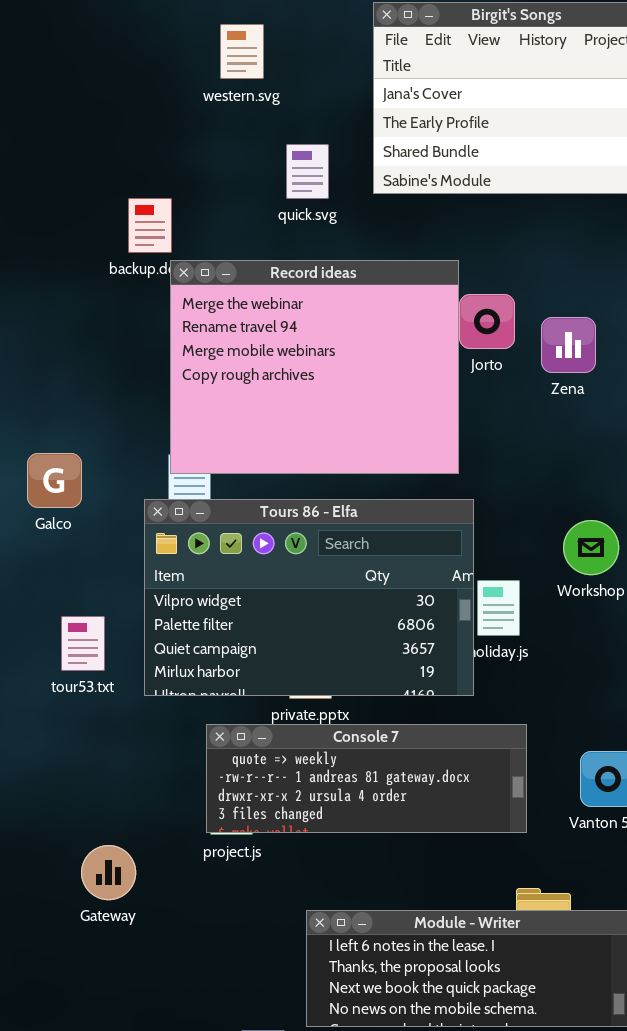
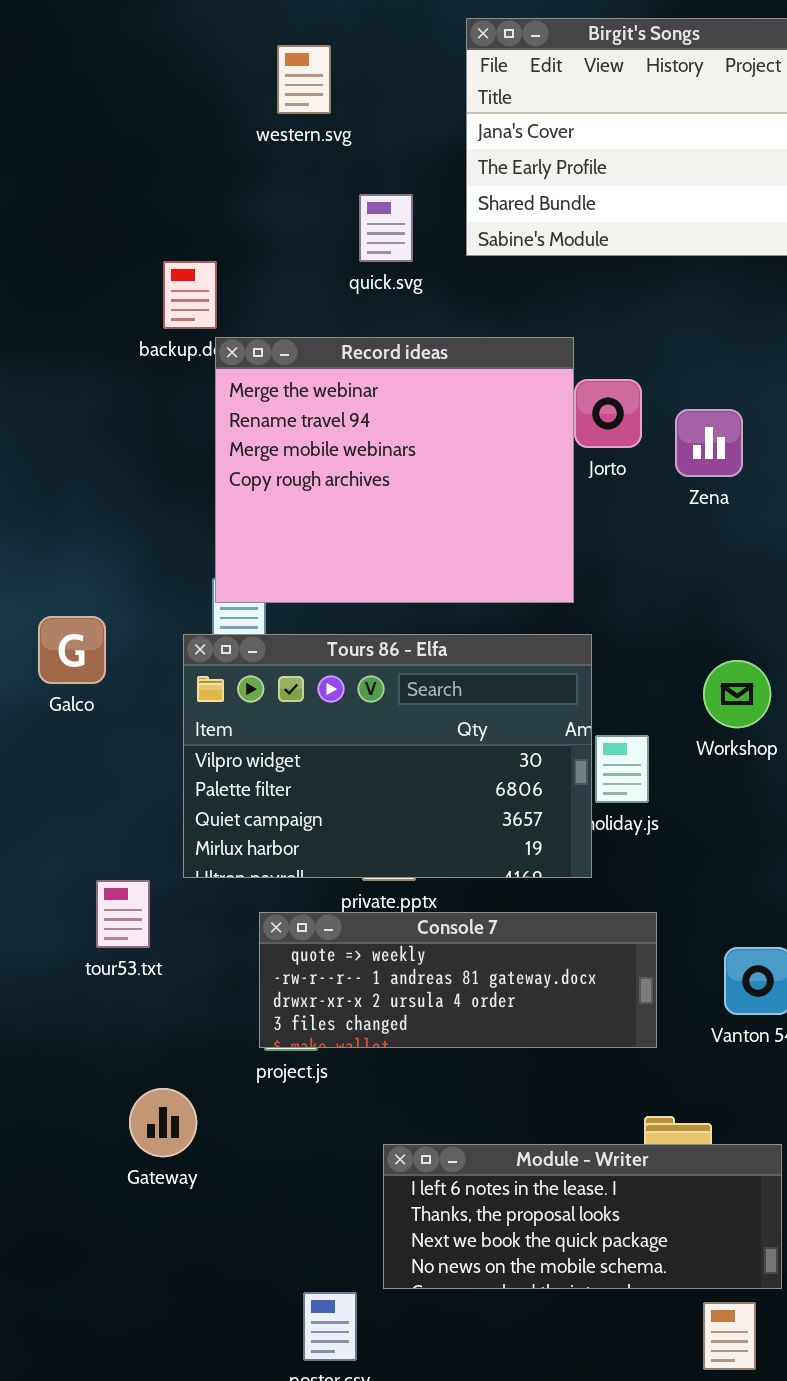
Galco: [27,453,82,508] -> [38,616,106,684], moved
tour53.txt: [61,616,105,671] -> [96,880,150,948], moved
Gateway: [81,845,136,900] -> [129,1088,197,1157], moved

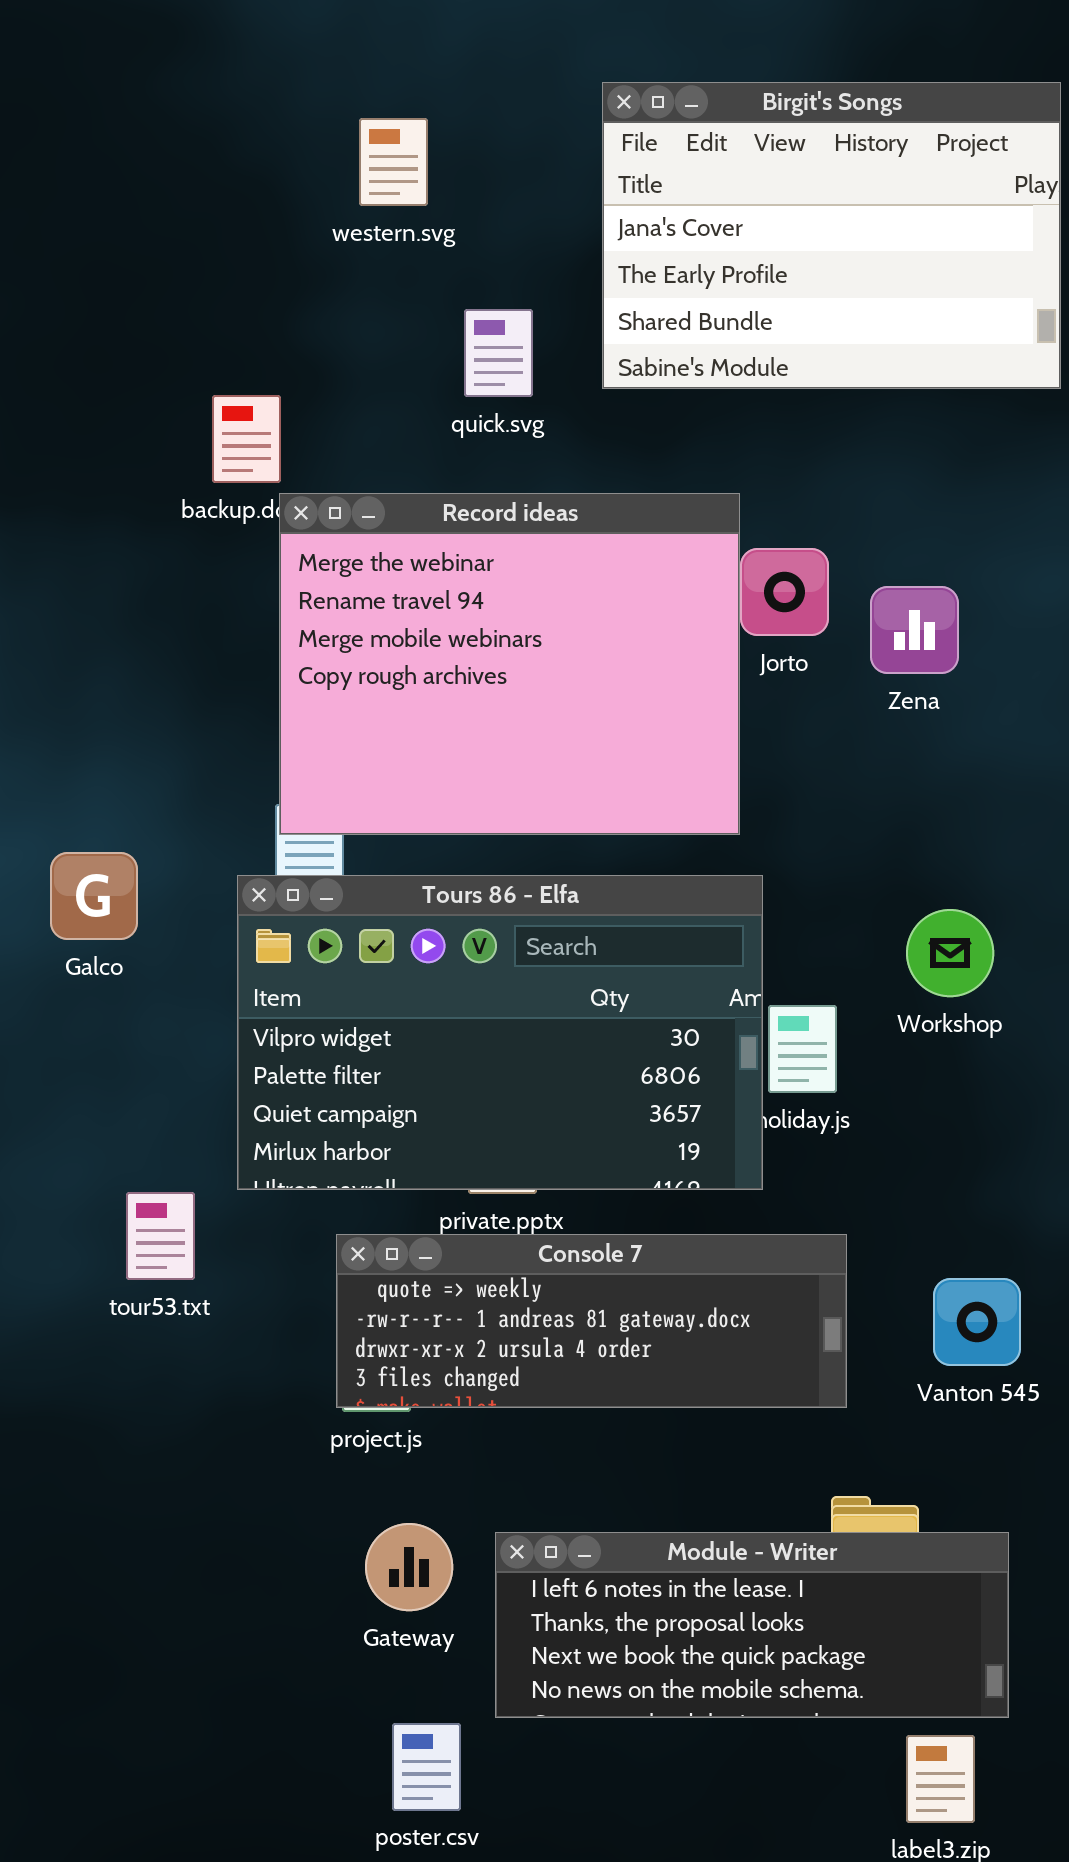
Gateway: [129,1088,197,1157] -> [365,1523,453,1611], moved

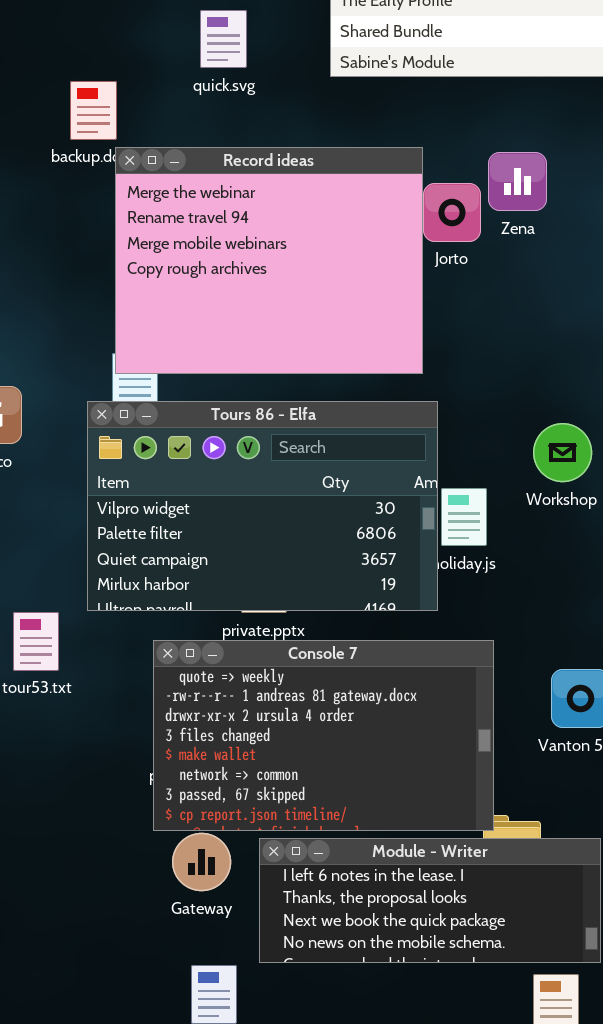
quick.svg: [464,309,533,397] -> [200,10,247,68], moved
Zena: [870,586,959,674] -> [488,152,547,211], moved
Console 7: [336,1234,847,1408] -> [153,640,494,831], resized

